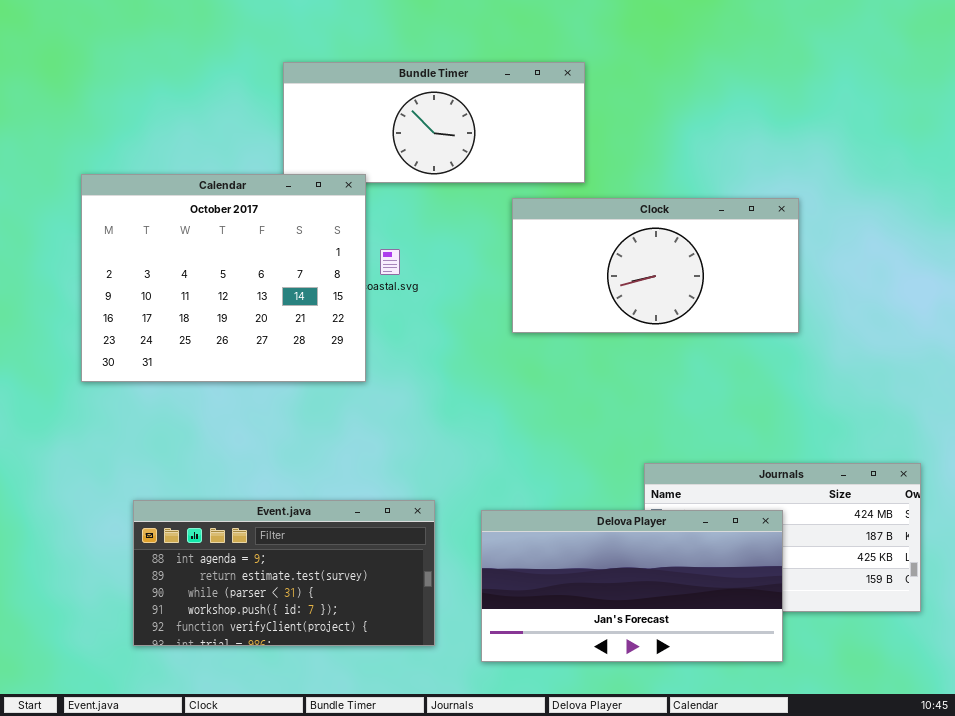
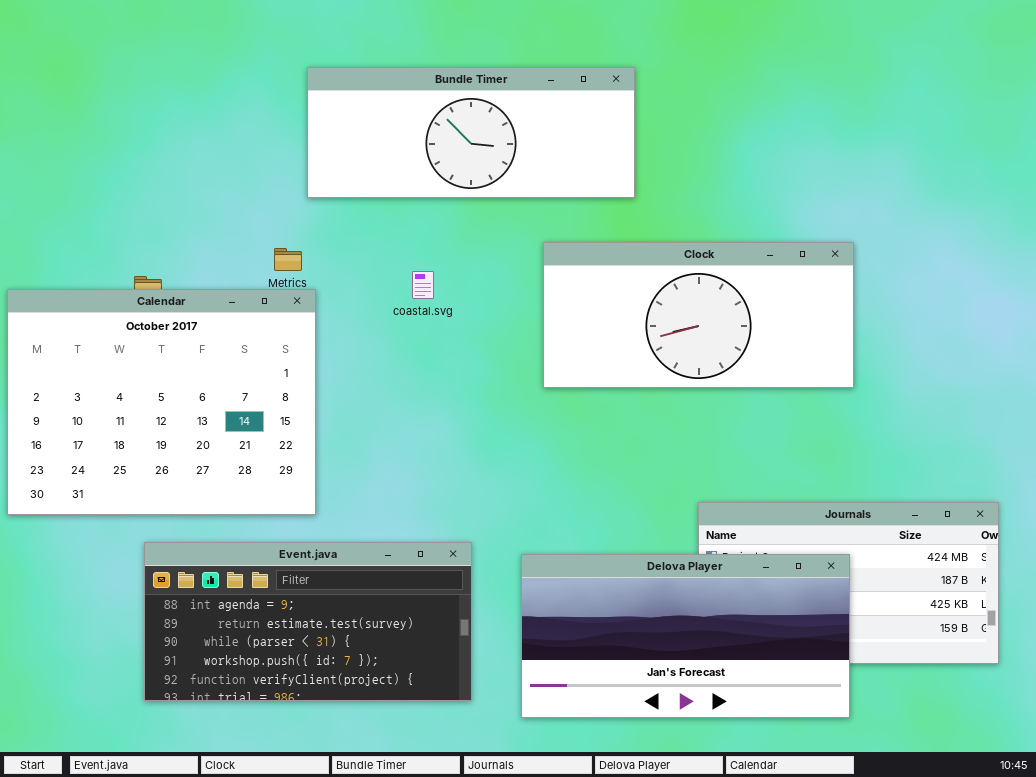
Calendar: [81,174,366,382] -> [7,289,316,515], moved
Clock: [512,198,799,333] -> [543,242,854,388], moved

